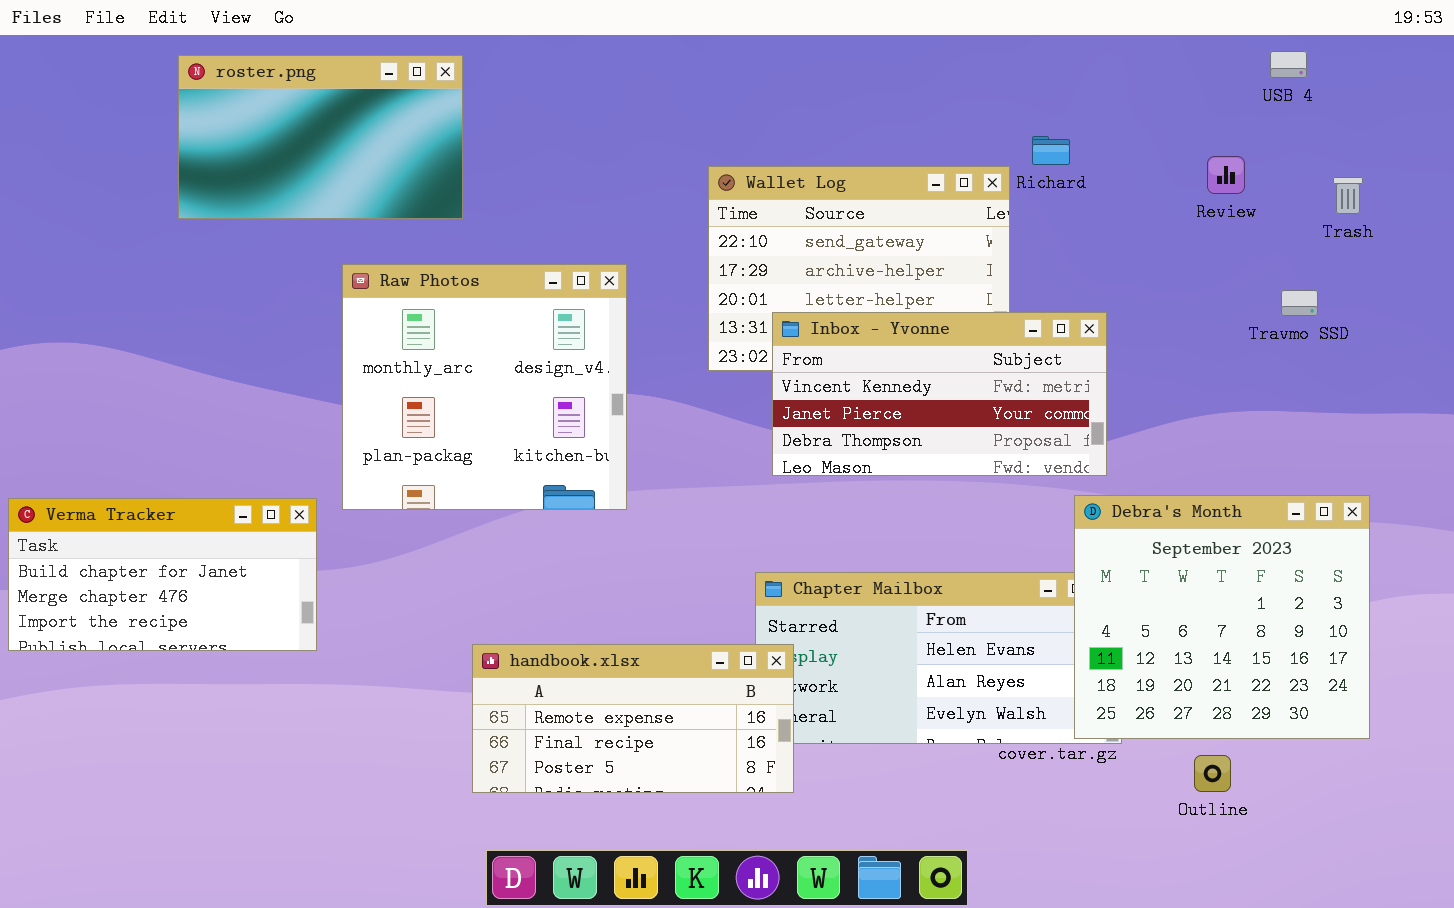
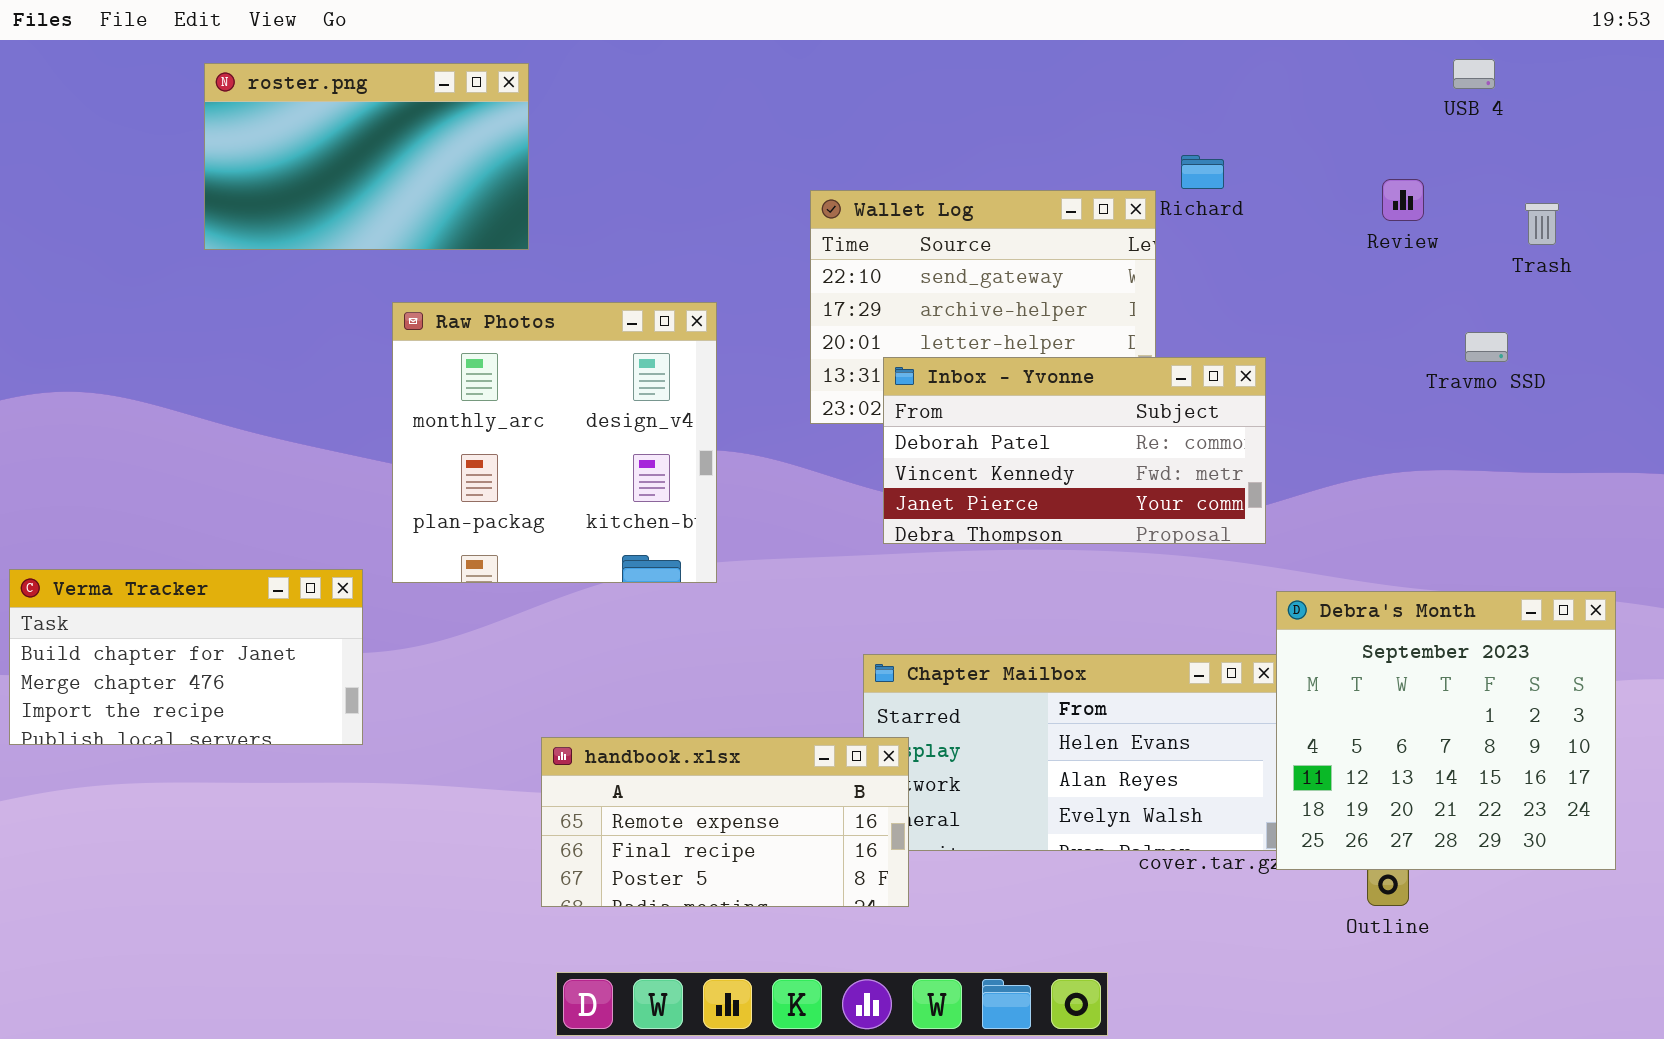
Inbox - Yvonne: [772,312,1107,476] -> [883,357,1266,544], scrolled up 1 row
Debra's Month: [1074,495,1370,739] -> [1276,591,1616,870], moved

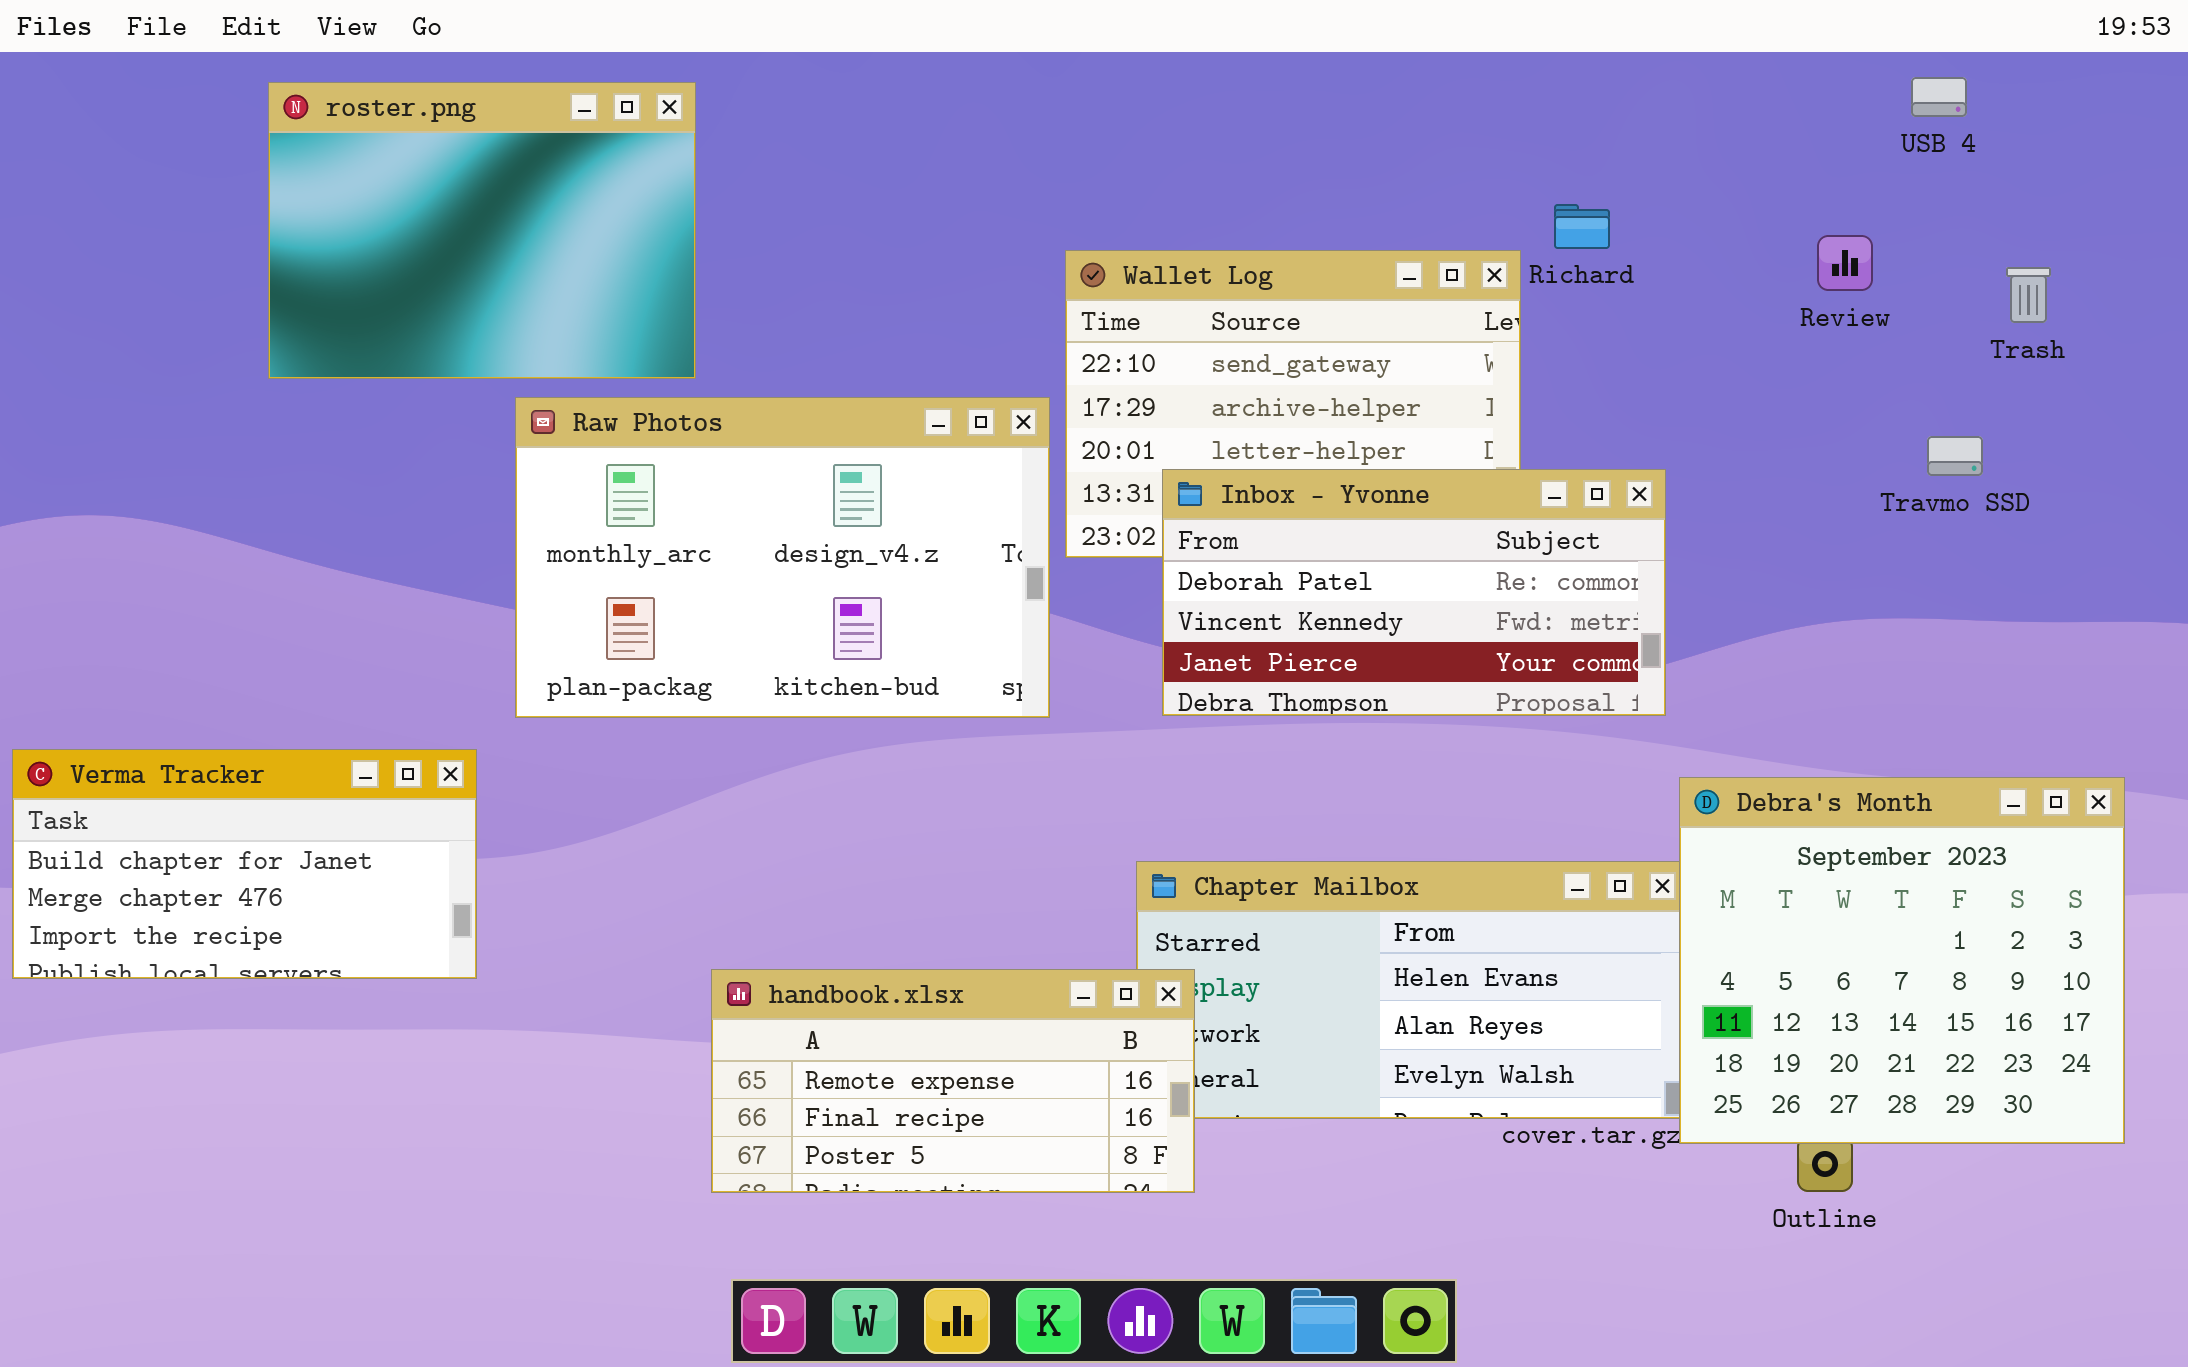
roster.png: [204,63,529,250] -> [268,82,696,379], resized
Raw Photos: [392,302,717,583] -> [515,397,1050,718], resized

